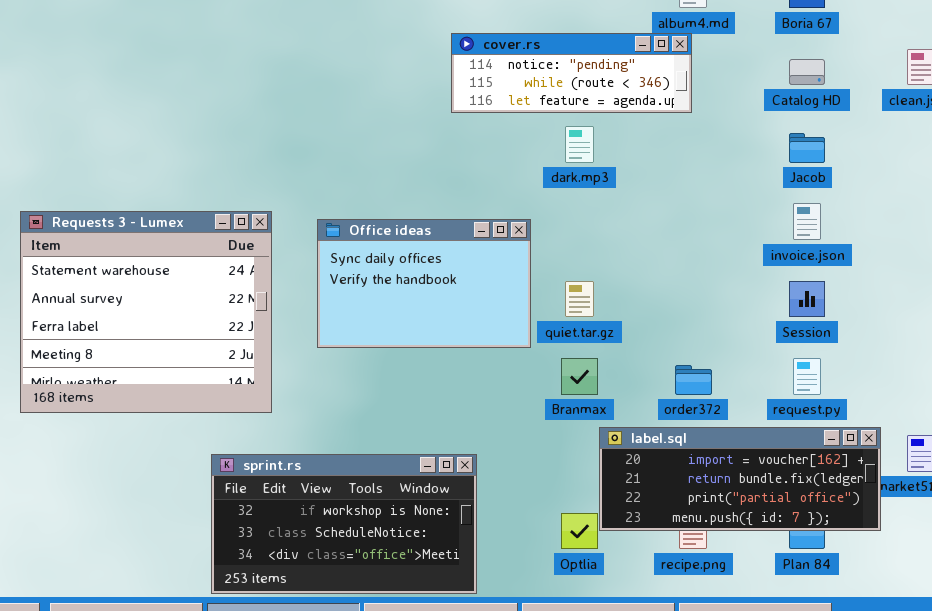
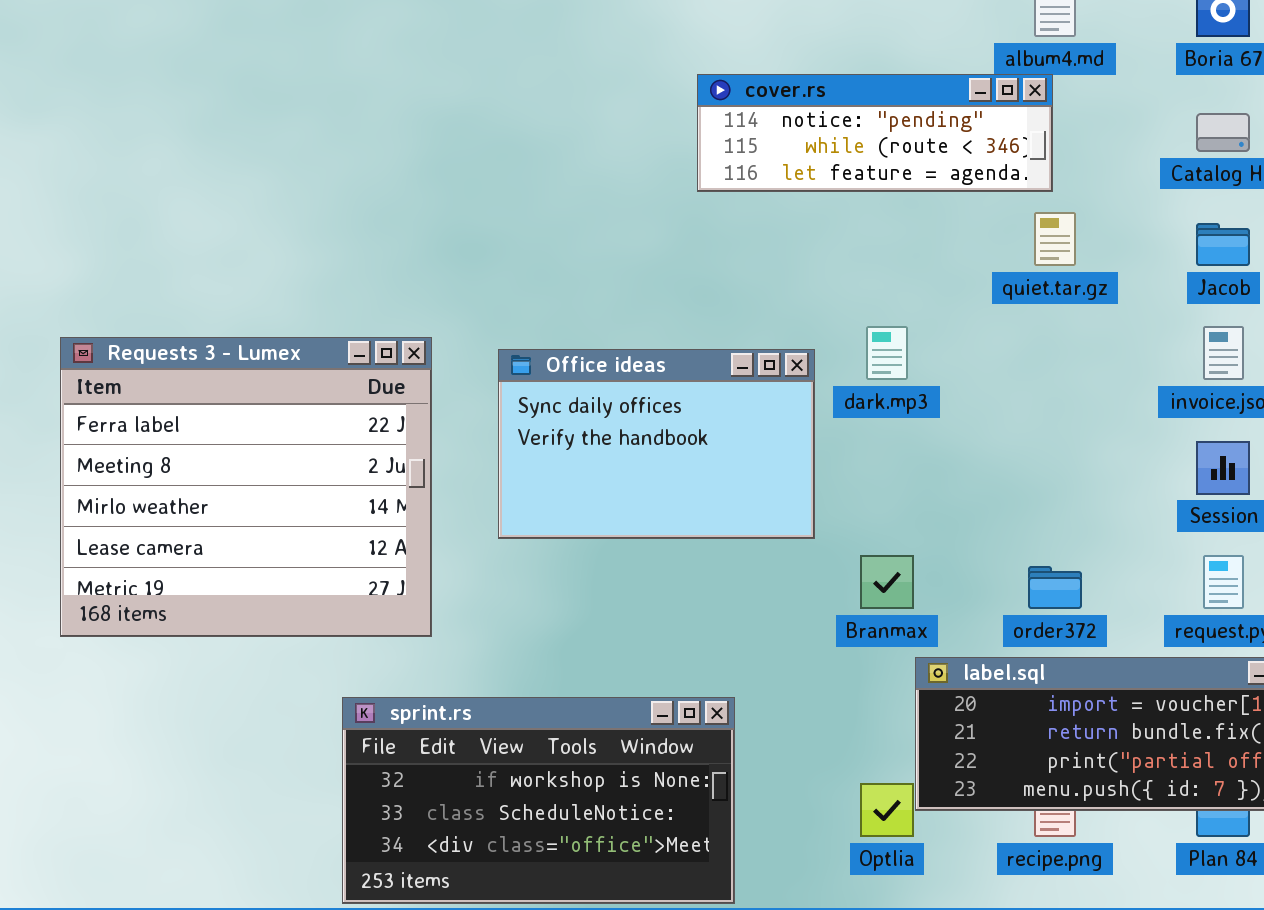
dark.mp3: [565,126,594,163] -> [866,326,908,380], moved
Requests 3 - Lumex: [20,211,272,413] -> [60,337,432,637], scrolled down 2 rows
quiet.tar.gz: [565,281,594,317] -> [1034,212,1076,266], moved

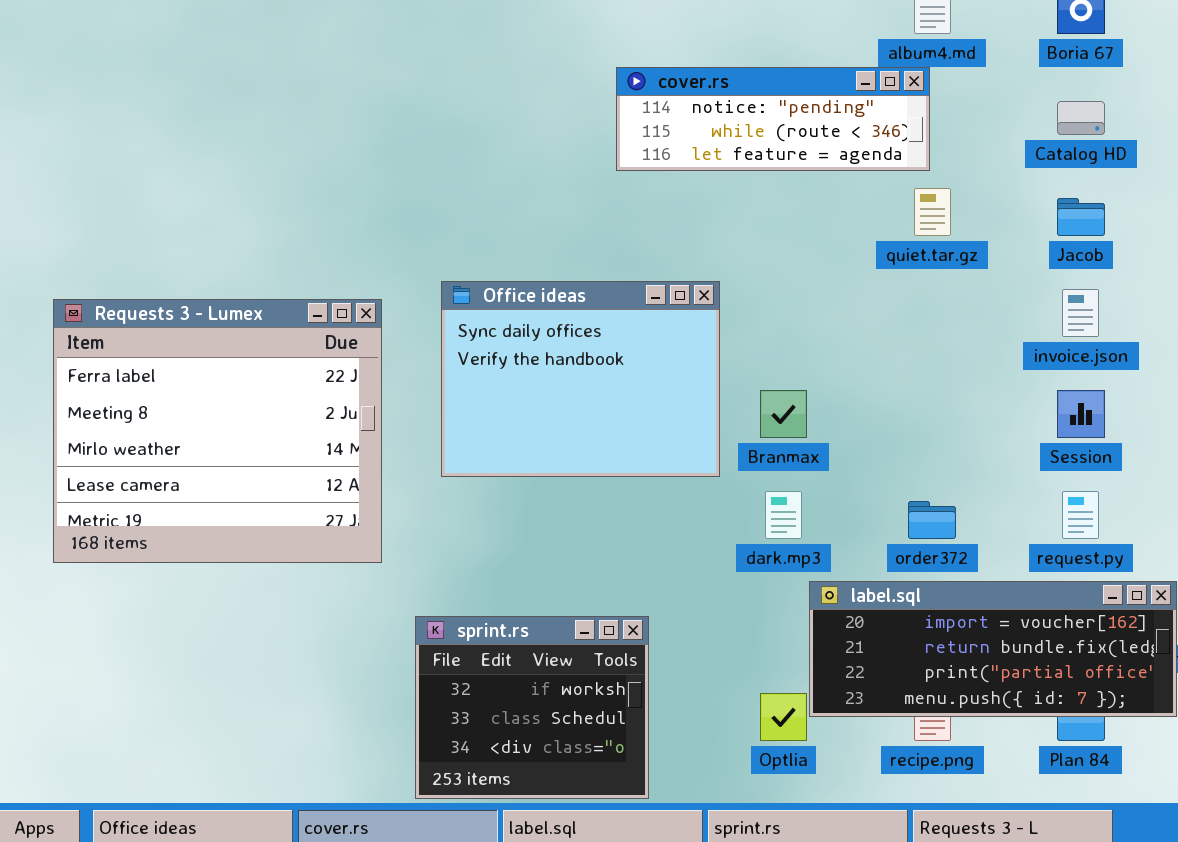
dark.mp3: [866,326,908,380] -> [765,491,802,539], moved
Office ideas: [498,349,815,539] -> [441,281,720,477], resized
Branmax: [860,555,914,609] -> [760,390,807,438], moved
sprint.rs: [342,697,735,904] -> [415,616,649,799], resized

